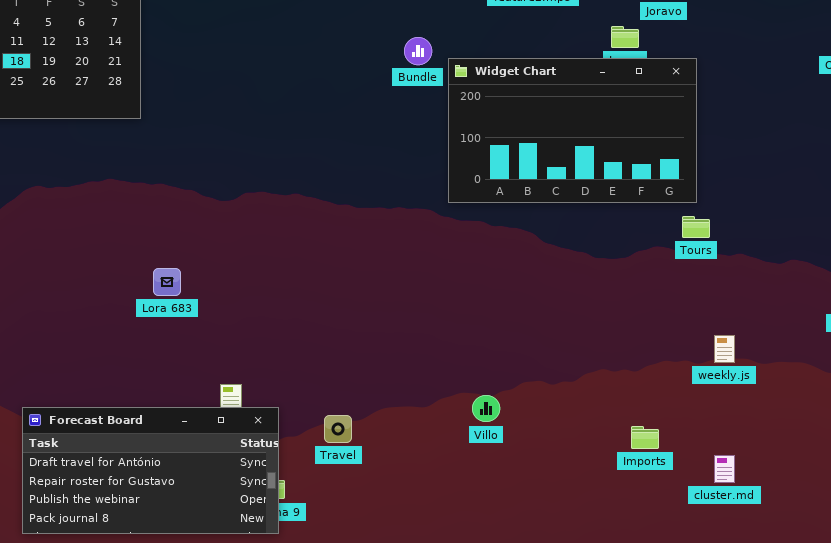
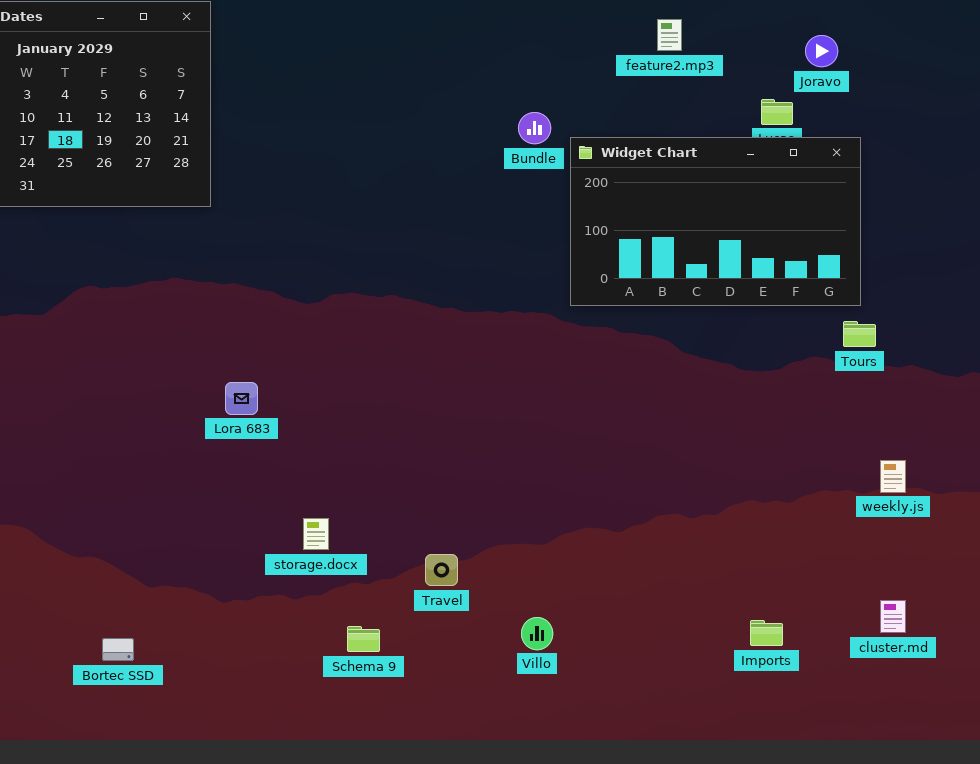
Villo: [472,395,500,422] -> [521,617,553,650], moved
Forecast Board: [22,407,279,534] -> none, closed
Imports: [631,426,659,449] -> [750,620,783,646], moved

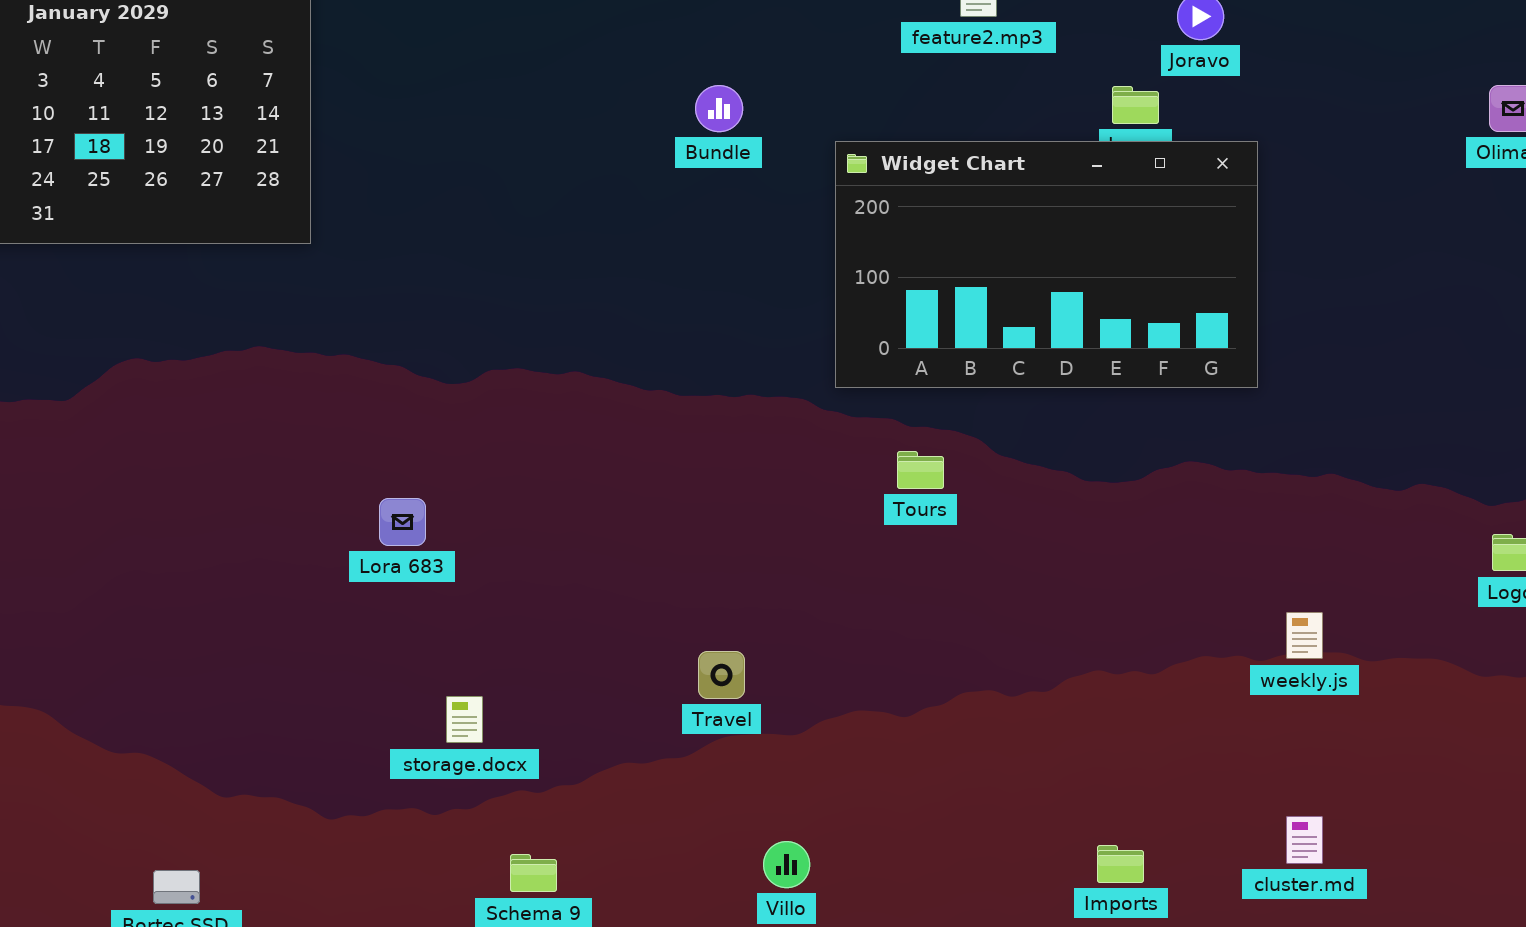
Bundle: [518,112,551,144] -> [695,85,743,132], moved
Tours: [843,321,876,347] -> [897,451,944,489], moved
Lora 683: [225,382,258,415] -> [379,498,426,546], moved
Travel: [425,554,458,586] -> [698,651,745,699], moved

